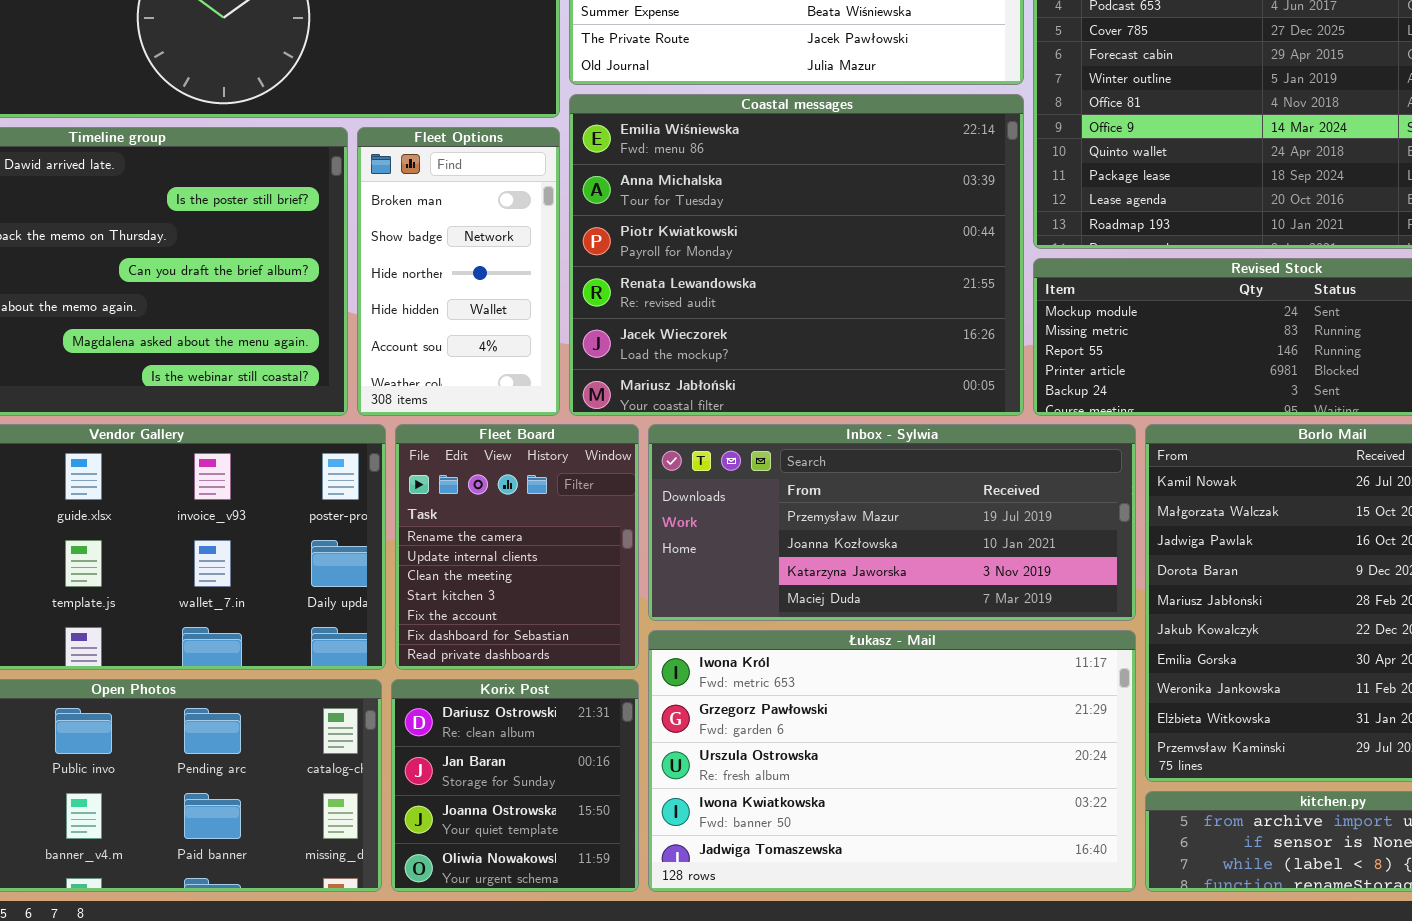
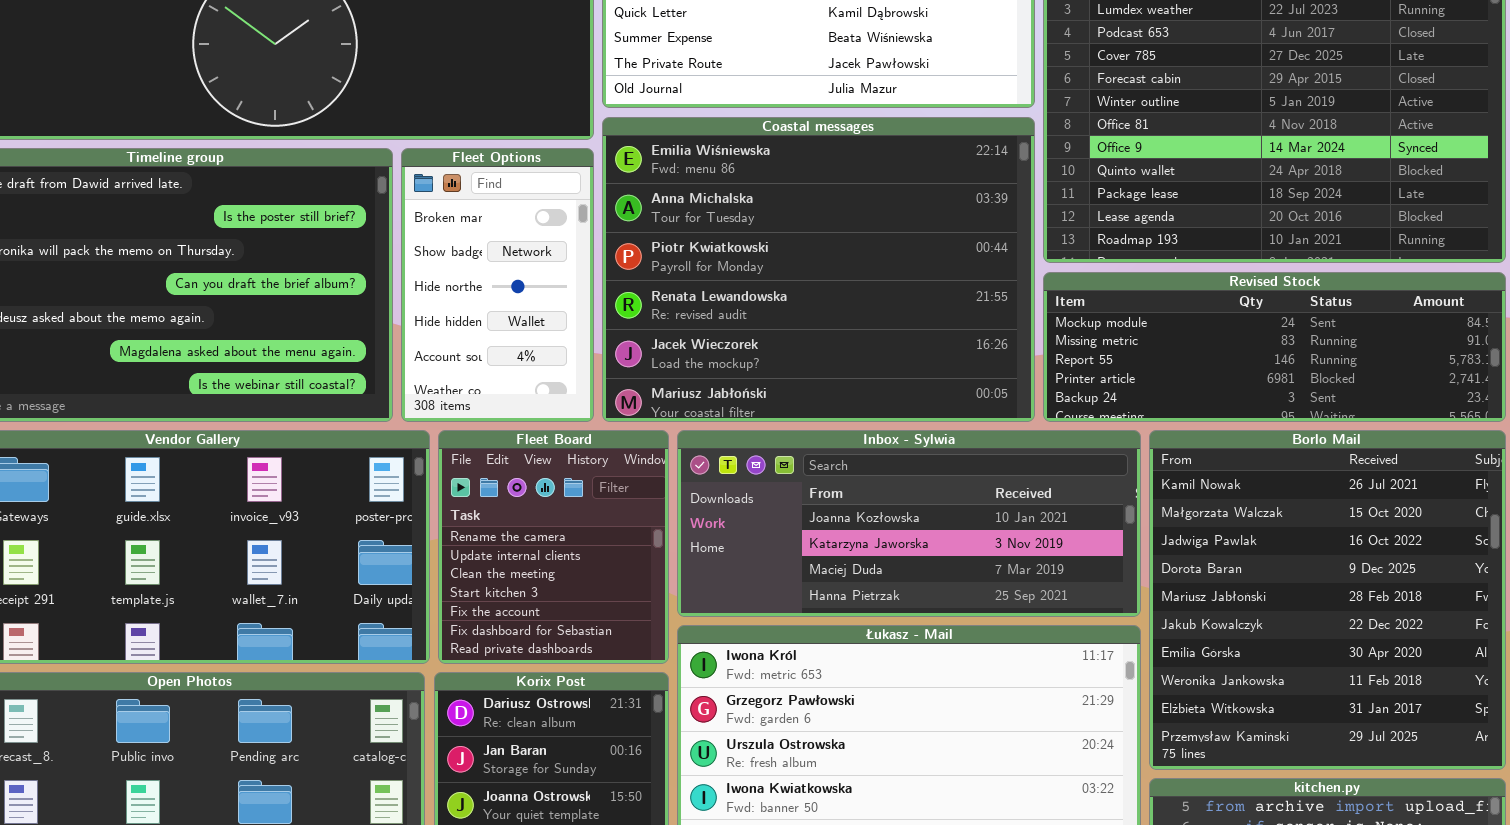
Inbox - Sylwia: [648,424,1136,621] -> [677,430,1141,617], scrolled down 1 row

